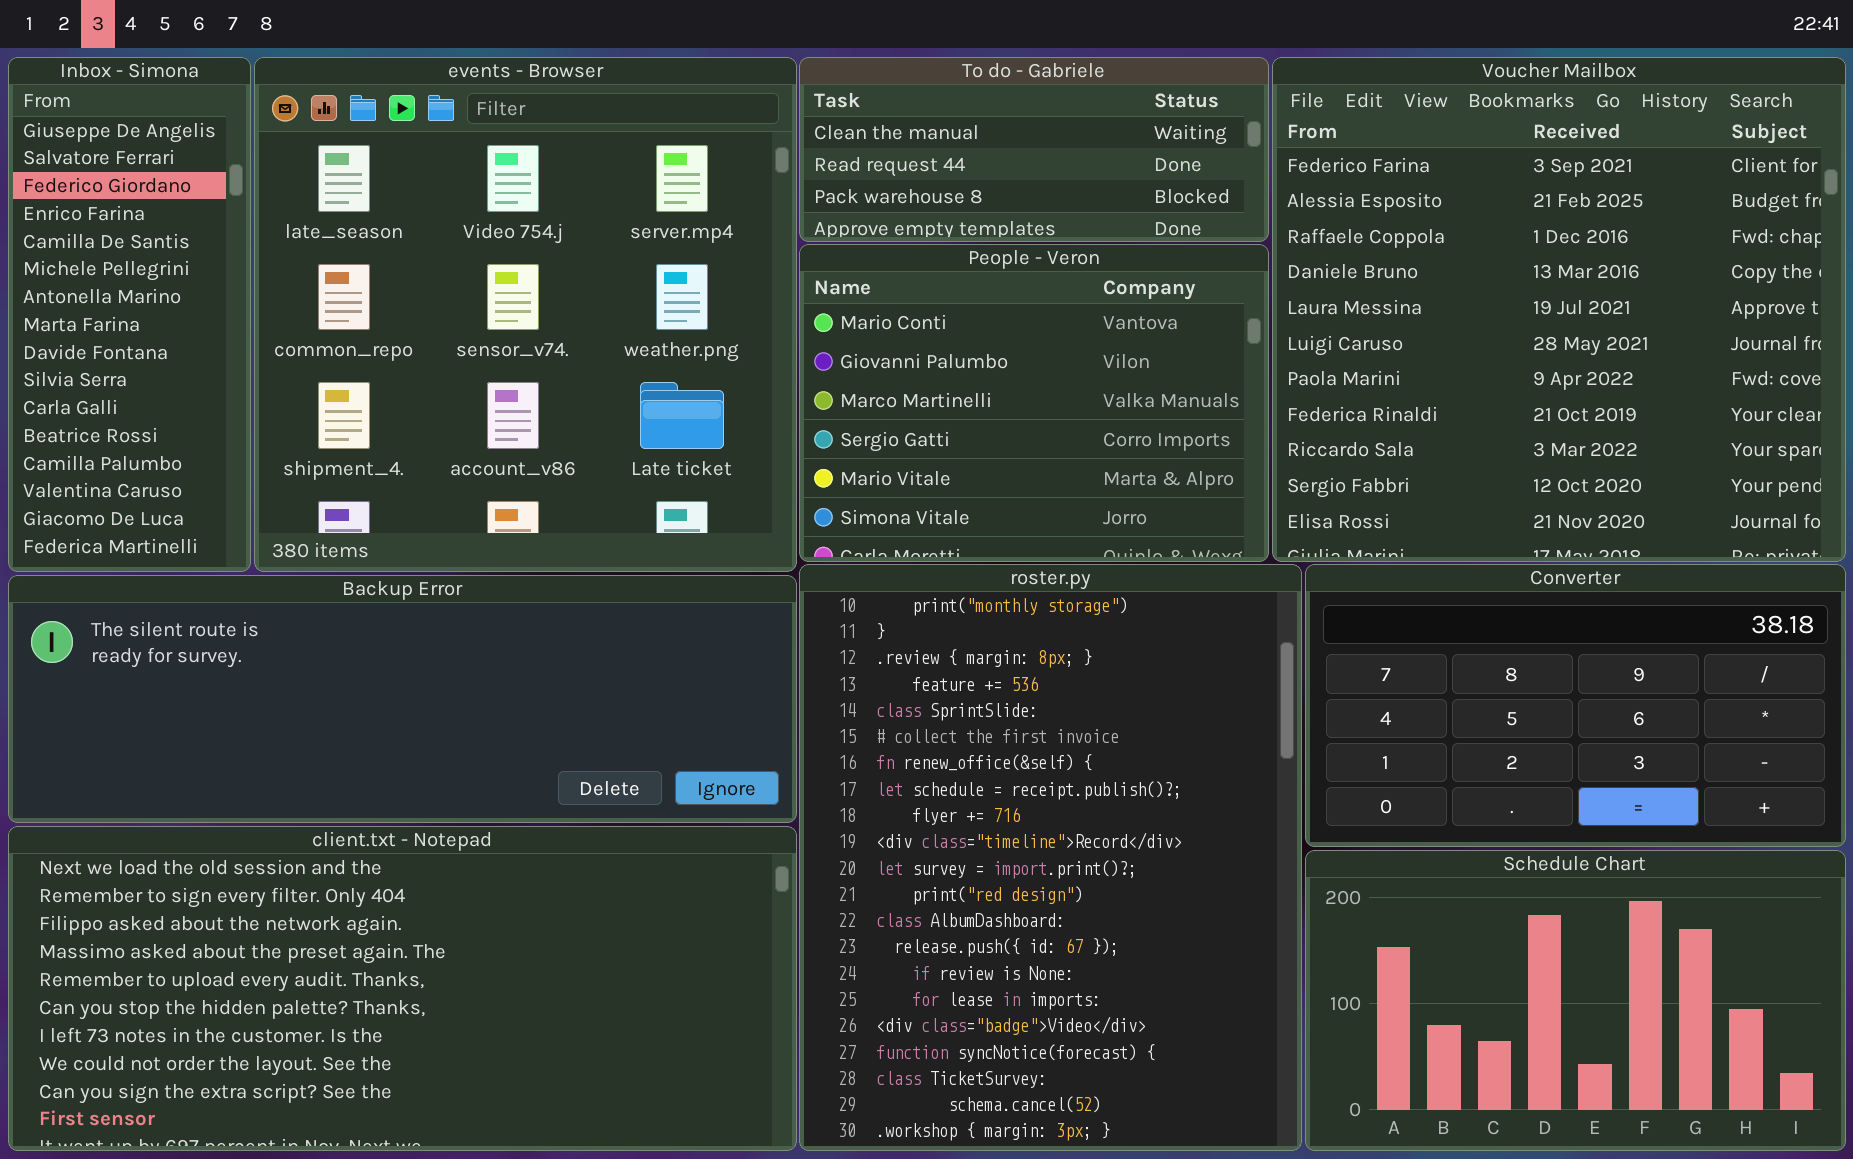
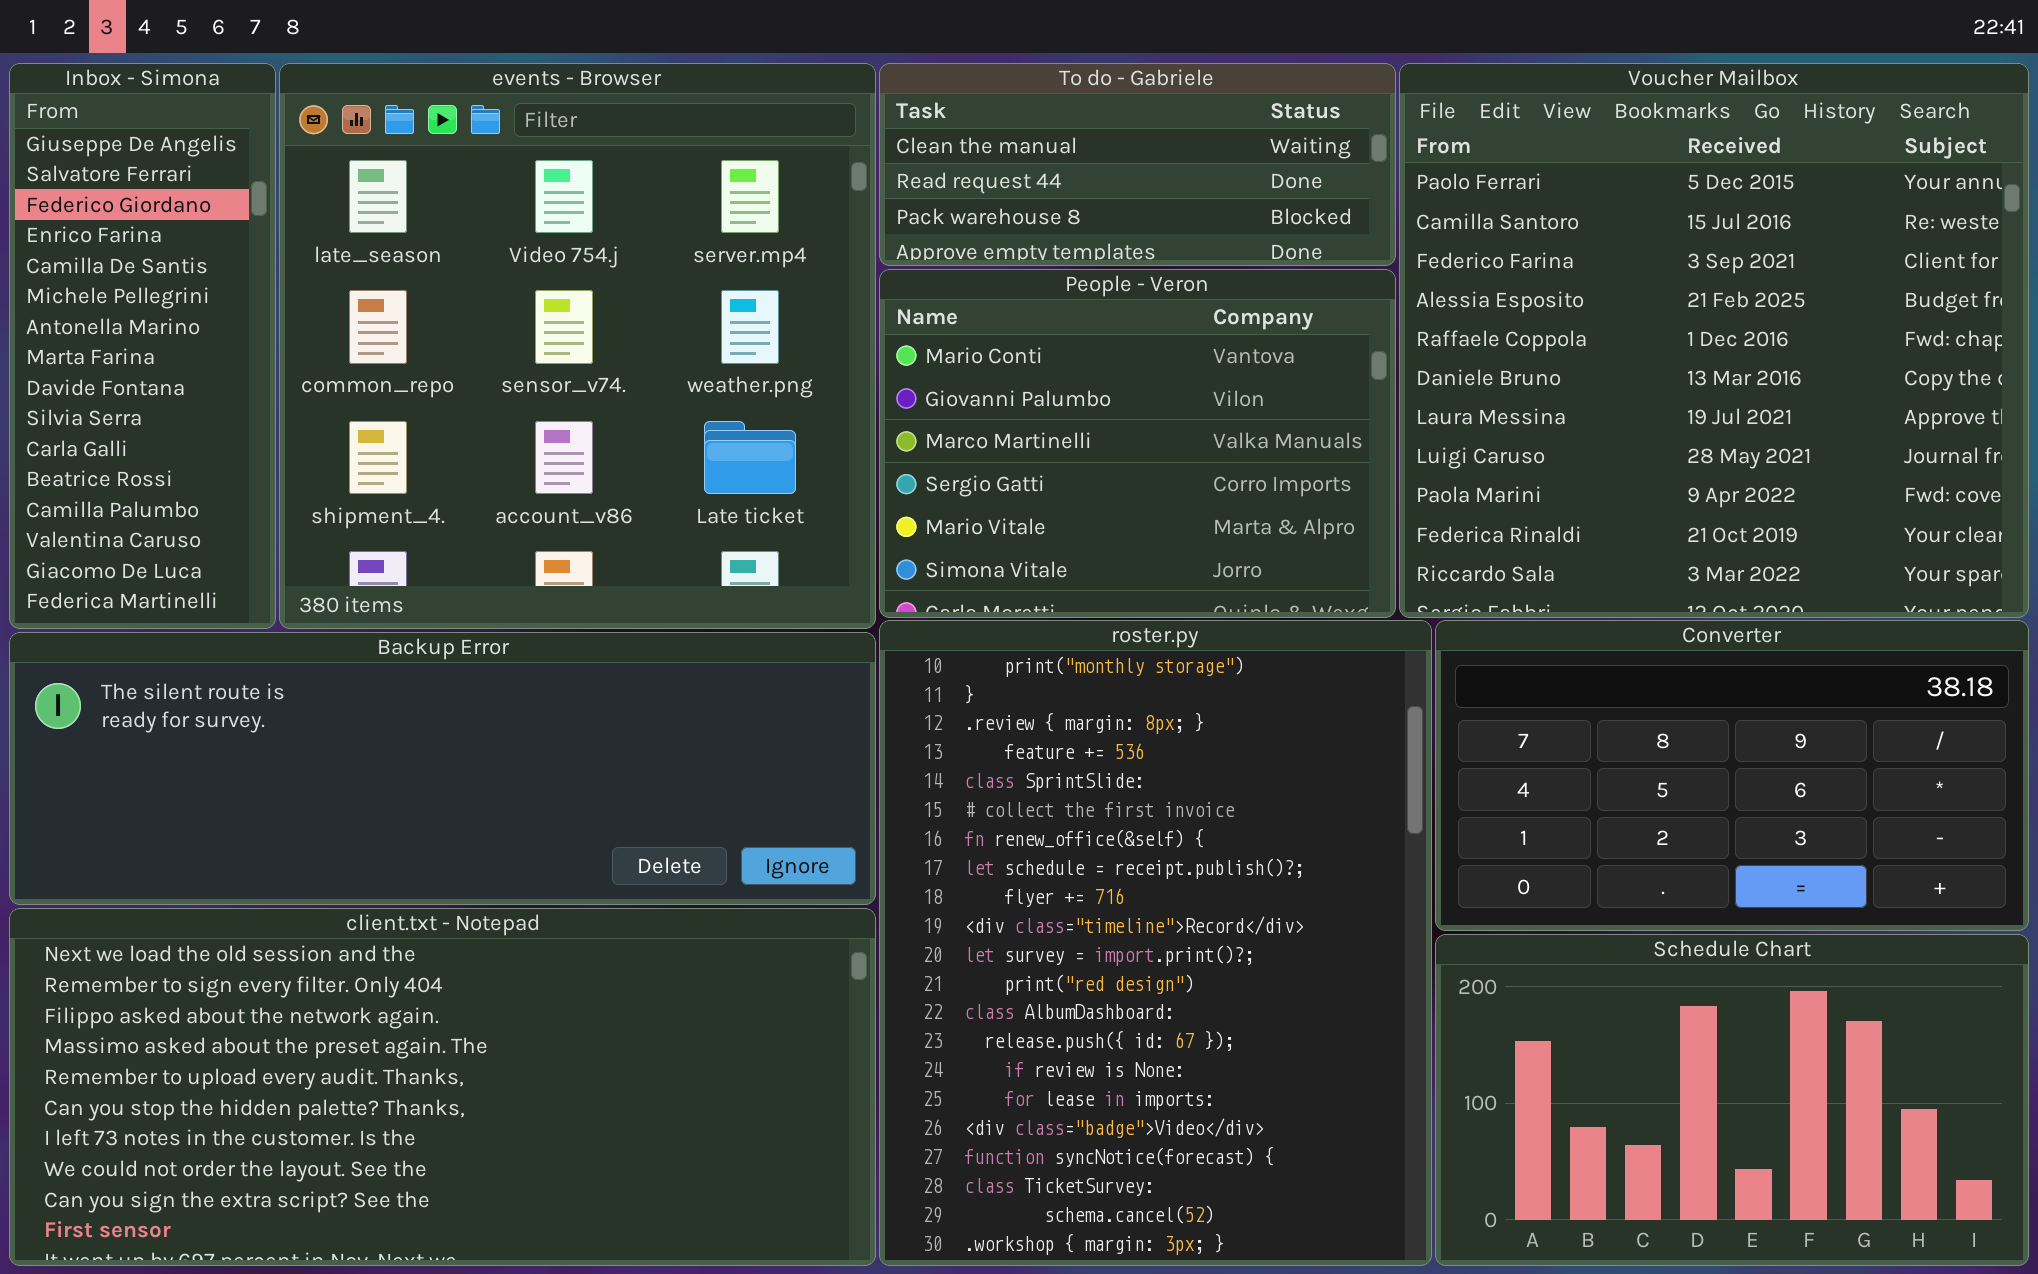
Voucher Mailbox: [1272,57,1846,562] -> [1399,63,2029,618], scrolled up 2 rows

